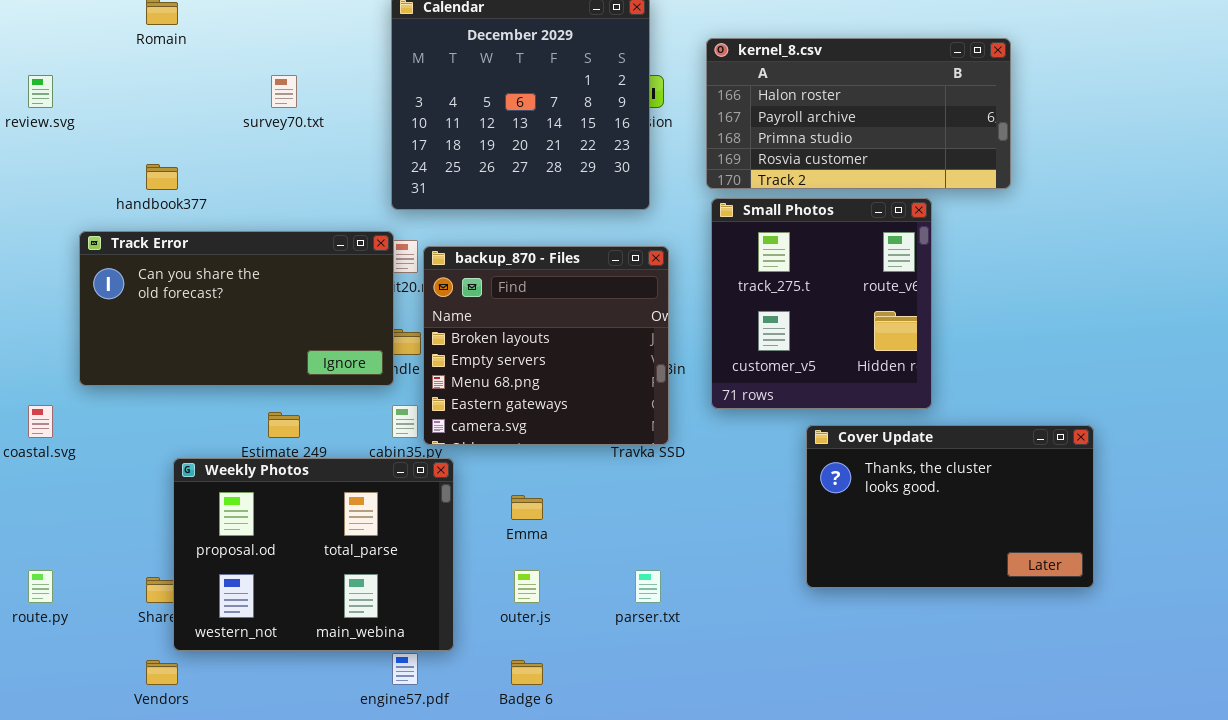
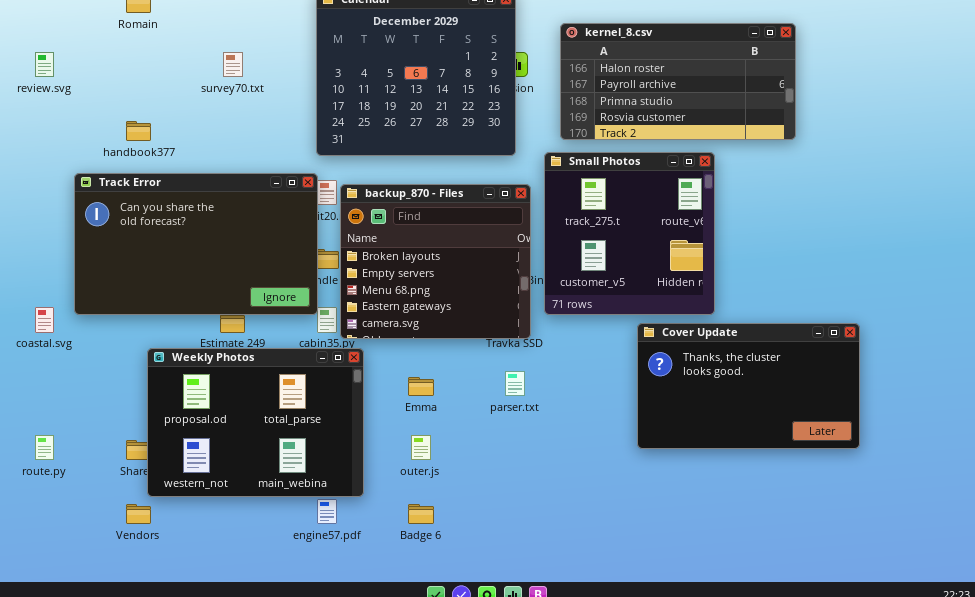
Small Photos: [711,198,932,409] -> [544,152,715,315], moved
Track Error: [79,231,394,386] -> [74,173,318,315], resized
parser.txt: [635,570,661,603] -> [505,371,525,396], moved

